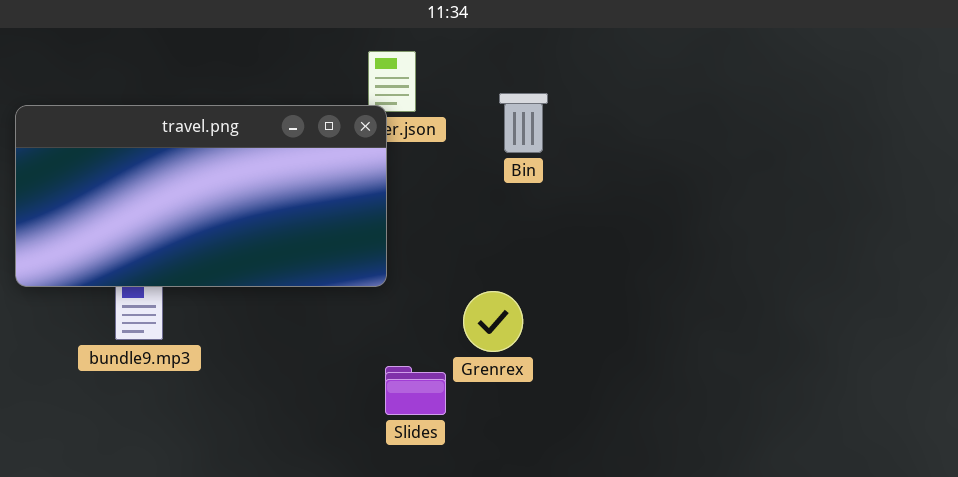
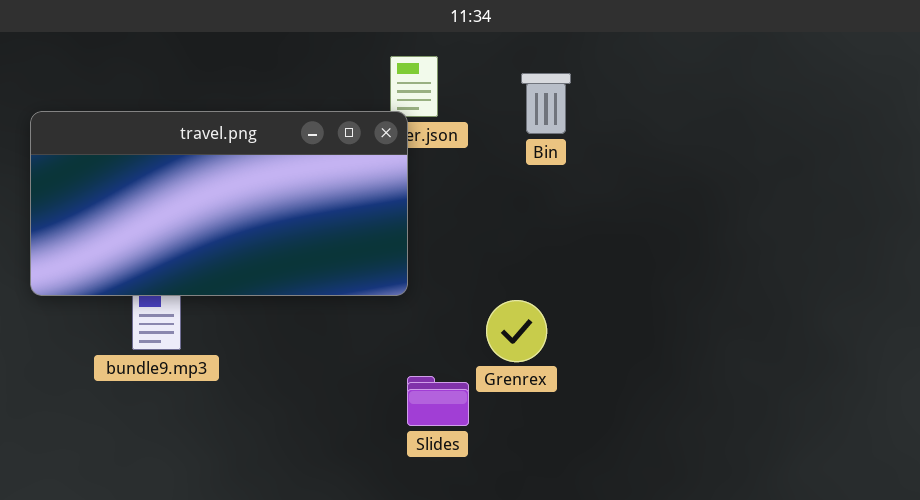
Bin: [499,93,548,153] -> [521,73,571,134], moved

